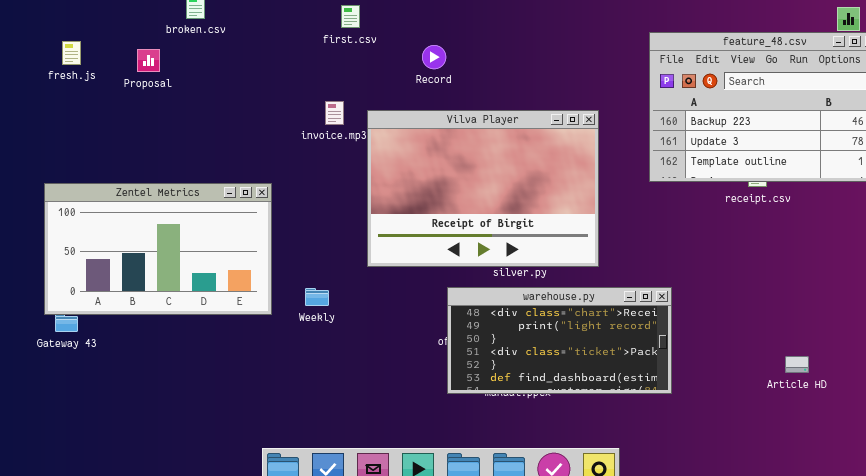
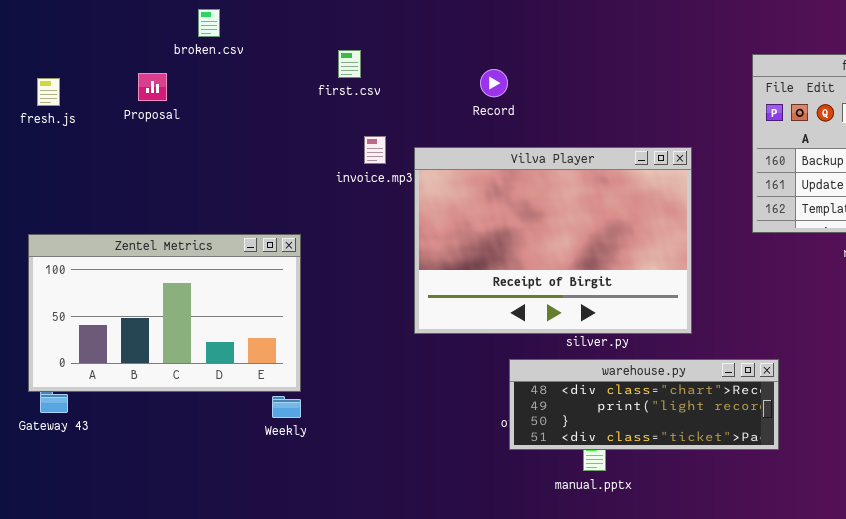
first.csv: [341,5,360,28] -> [338,50,361,78], moved
fresh.js: [62,41,81,65] -> [37,78,60,106], moved
warehouse.py: [447,287,672,394] -> [509,359,779,450], resized
Weekly: [305,288,329,306] -> [272,396,301,418], moved

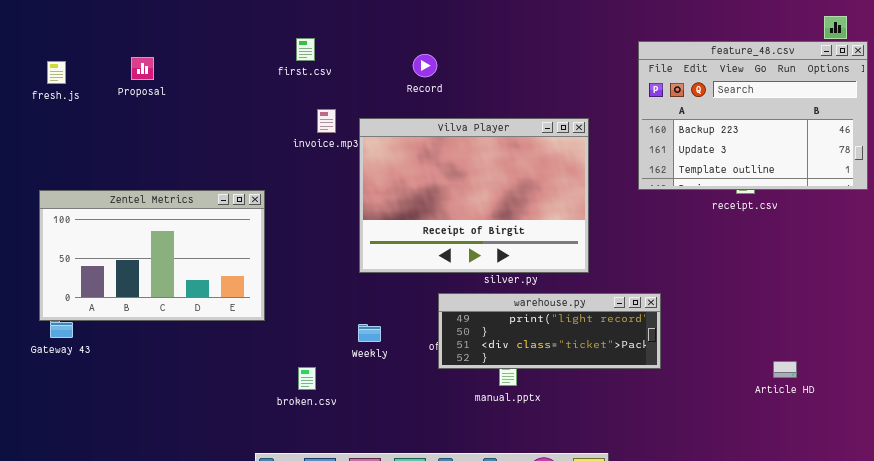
broken.csv: [198,9,220,37] -> [298,367,316,390], moved
warehouse.py: [509,359,779,450] -> [438,293,661,369], scrolled down 1 row
Weekly: [272,396,301,418] -> [358,324,381,342], moved

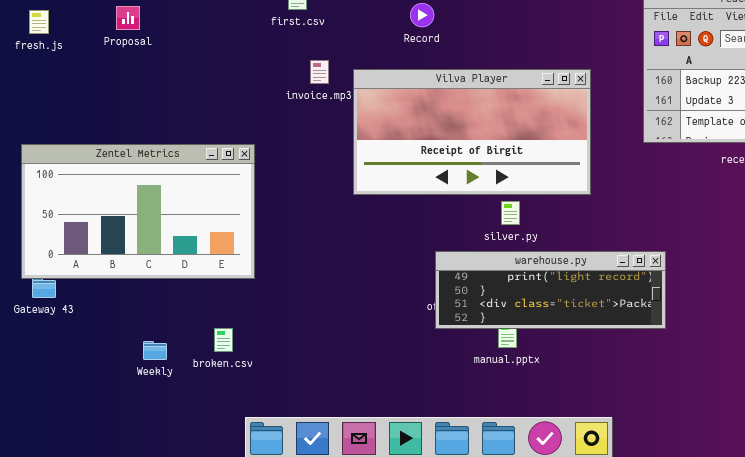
Vilva Player: [359,118,589,273] -> [353,69,591,195], resized
Weekly: [358,324,381,342] -> [143,341,167,360], moved
broken.csv: [298,367,316,390] -> [214,328,233,352], moved

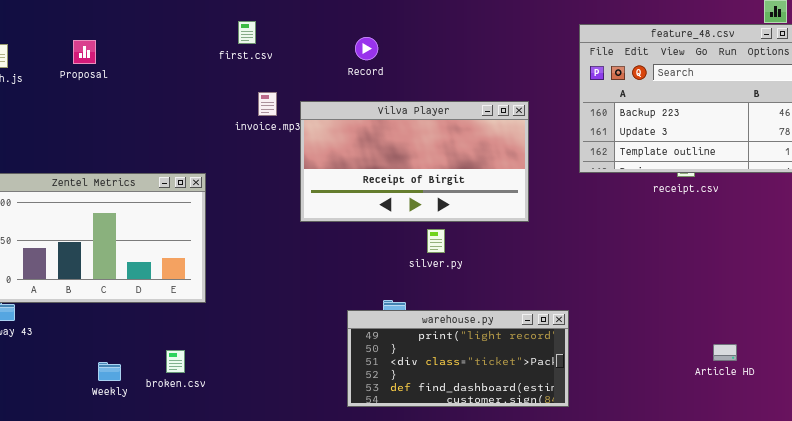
silver.py: [501,201,520,225] -> [427,229,445,253], moved
warehouse.py: [435,251,666,329] -> [347,310,569,407], moved, resized

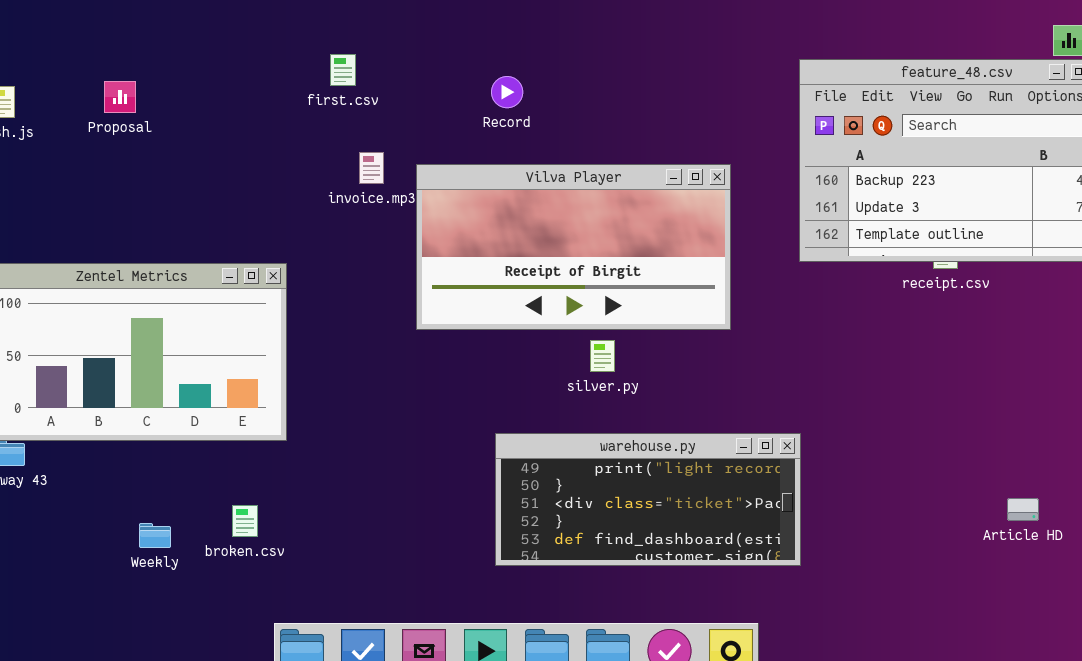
warehouse.py: [347,310,569,407] -> [495,433,801,566], moved
Article HD: [713,344,737,361] -> [1007,498,1039,521], moved

